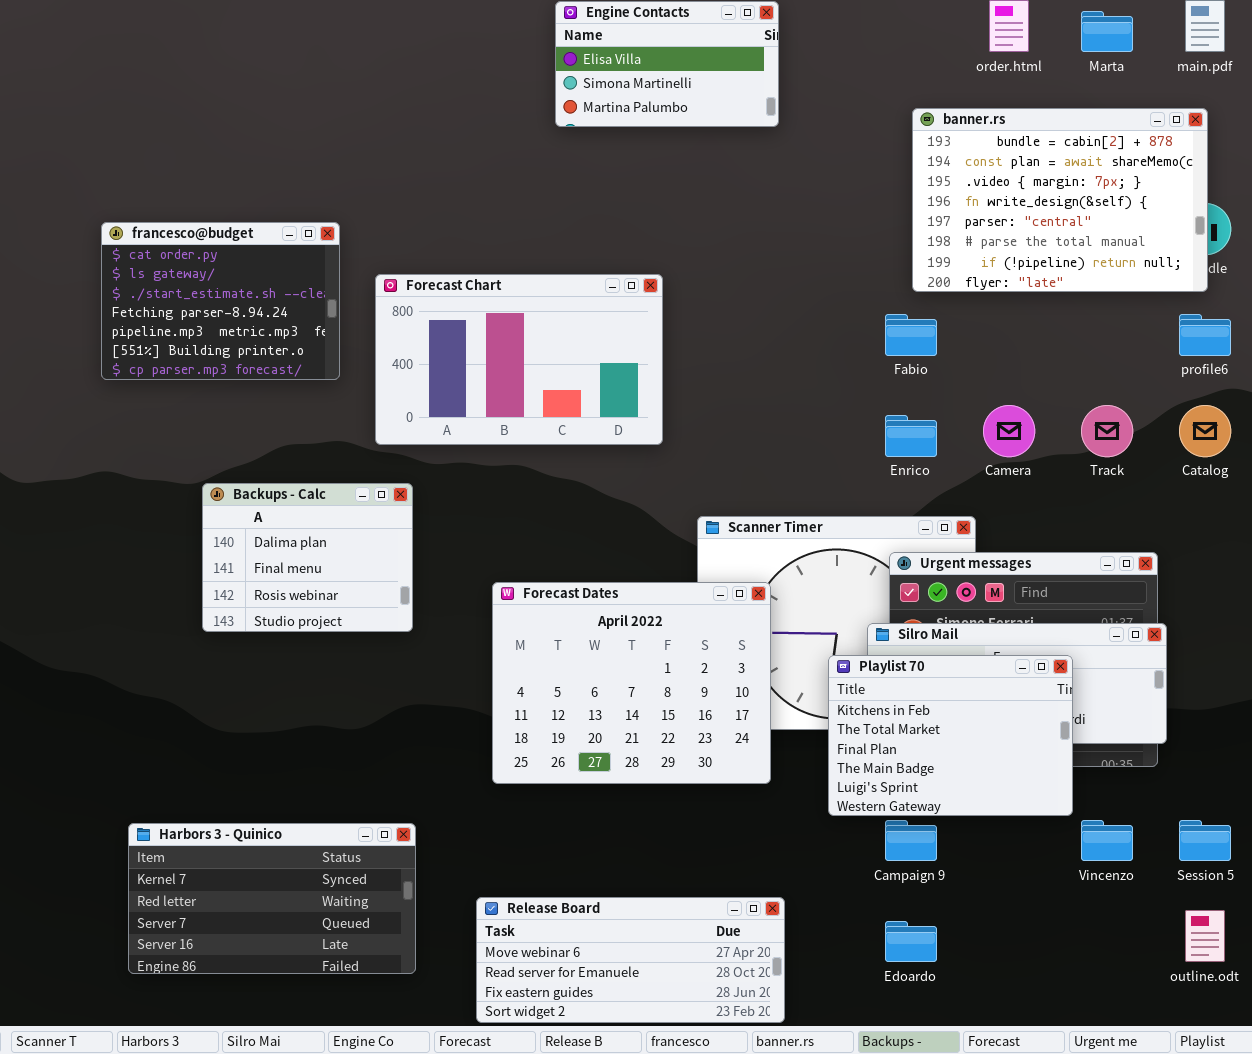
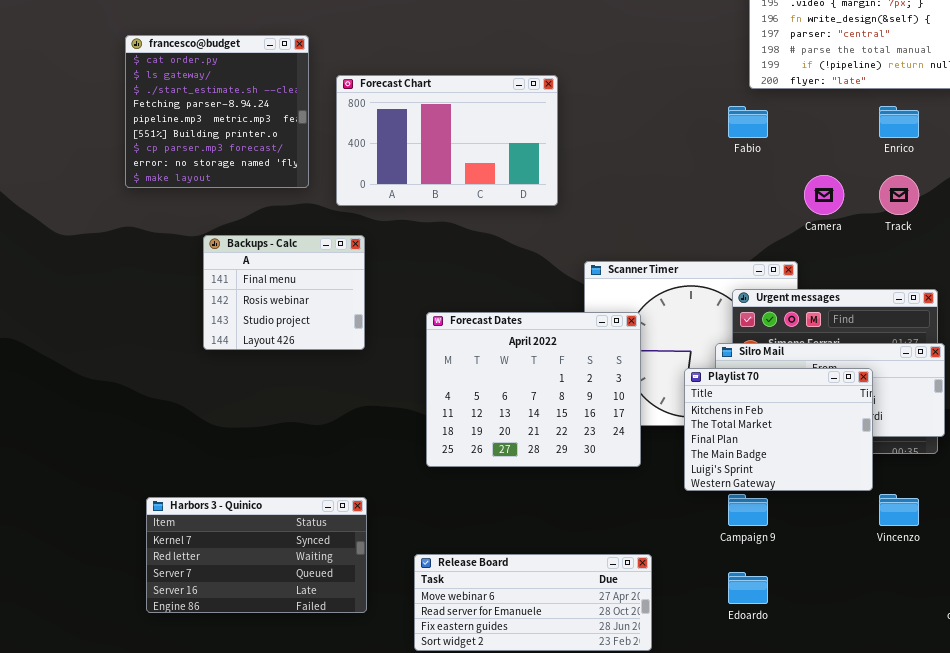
francesco@budget: [101,222,340,380] -> [125,35,309,188], resized
Enrico: [885,415,937,457] -> [879,106,919,138], moved
Backups - Calc: [202,483,413,632] -> [203,235,365,350], scrolled down 1 row

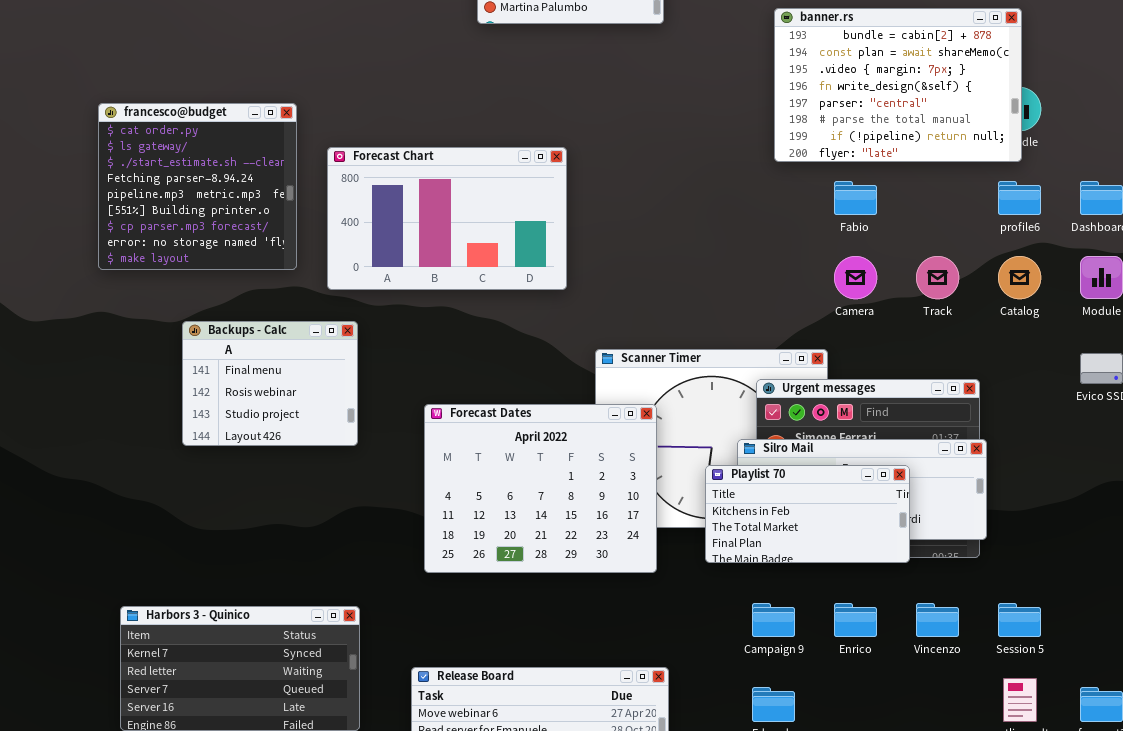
Fabio: [728,106,768,138] -> [834,181,877,215], moved
Enrico: [879,106,919,138] -> [834,603,877,637], moved
Playlist 70: [684,368,873,491] -> [705,465,910,563], resized

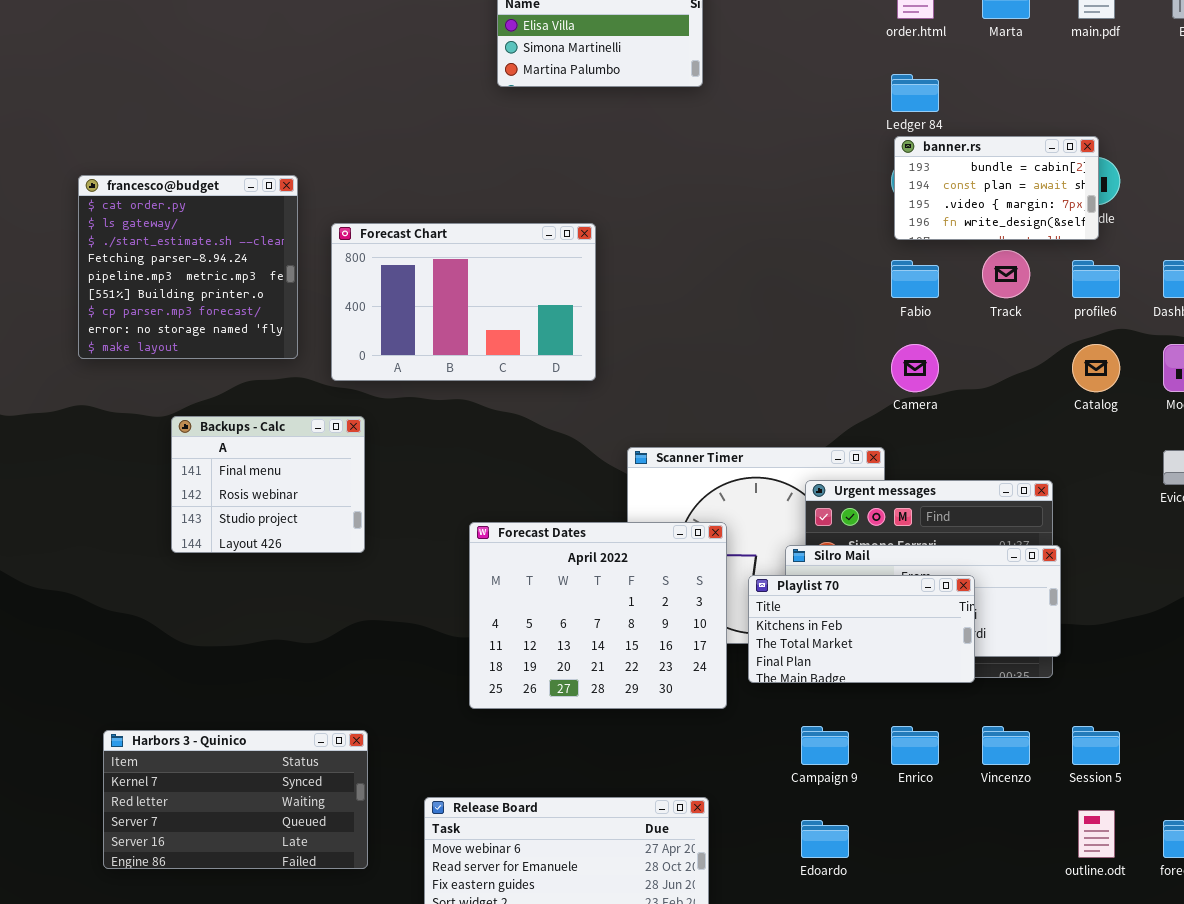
banner.rs: [774,8,1022,162] -> [894,136,1099,240], resized
Track: [916,256,959,299] -> [982,250,1030,298], moved
Forecast Dates: [424,404,657,573] -> [469,522,727,709], moved

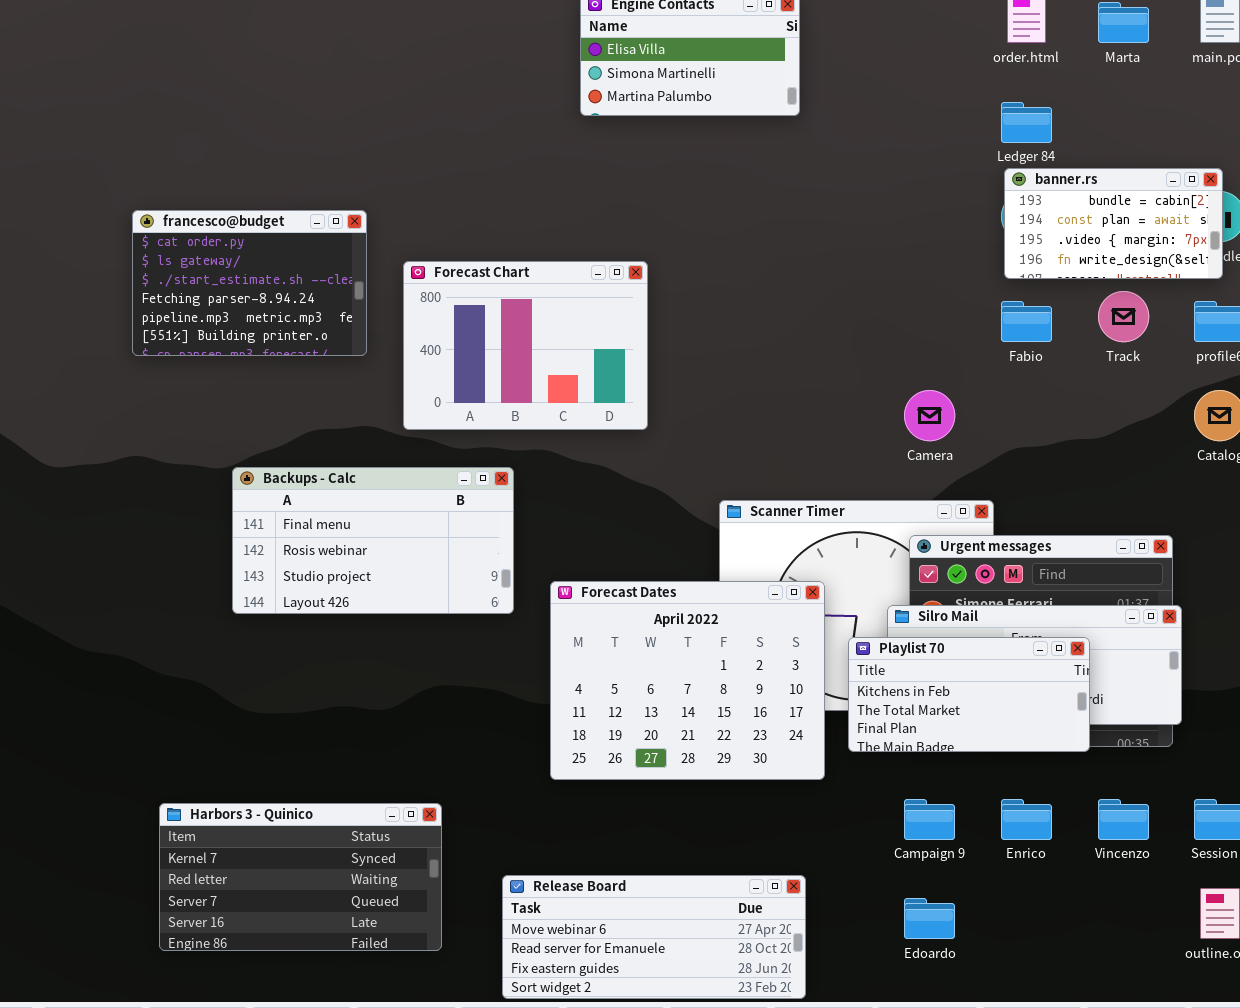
francesco@budget: [78,175,298,359] -> [132,210,367,356], resized
Forecast Chart: [331,223,596,381] -> [403,261,648,430], resized
Camera: [891,344,939,392] -> [904,390,955,441], moved
Backups - Calc: [171,416,365,553] -> [232,467,514,614], resized

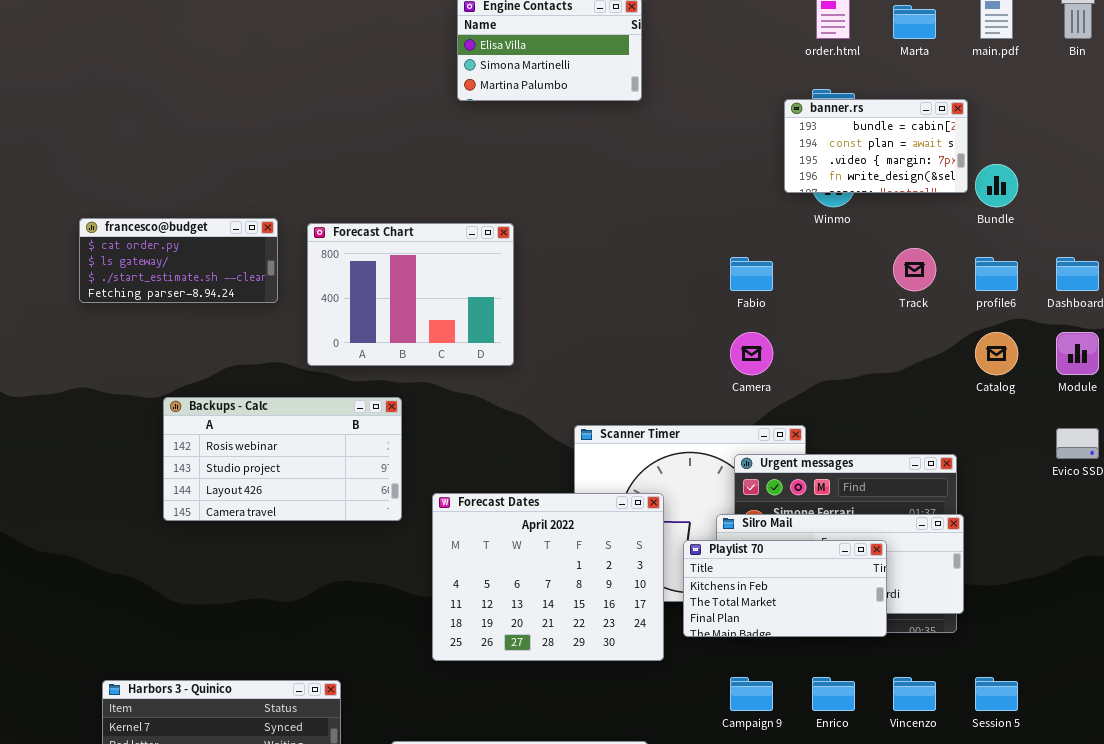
banner.rs: [1004,168,1223,279] -> [784,99,968,193], moved
francesco@budget: [132,210,367,356] -> [79,218,278,303], resized
Fabio: [1001,301,1052,342] -> [730,257,773,291], moved
Backups - Calc: [232,467,514,614] -> [163,397,402,521], scrolled down 1 row

